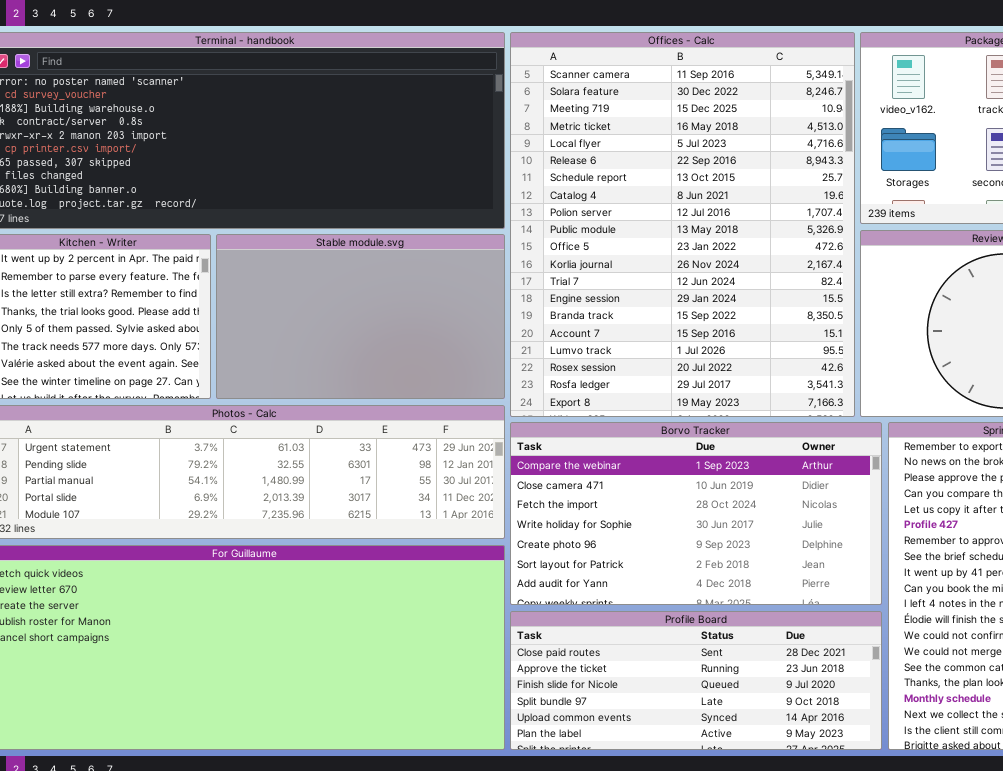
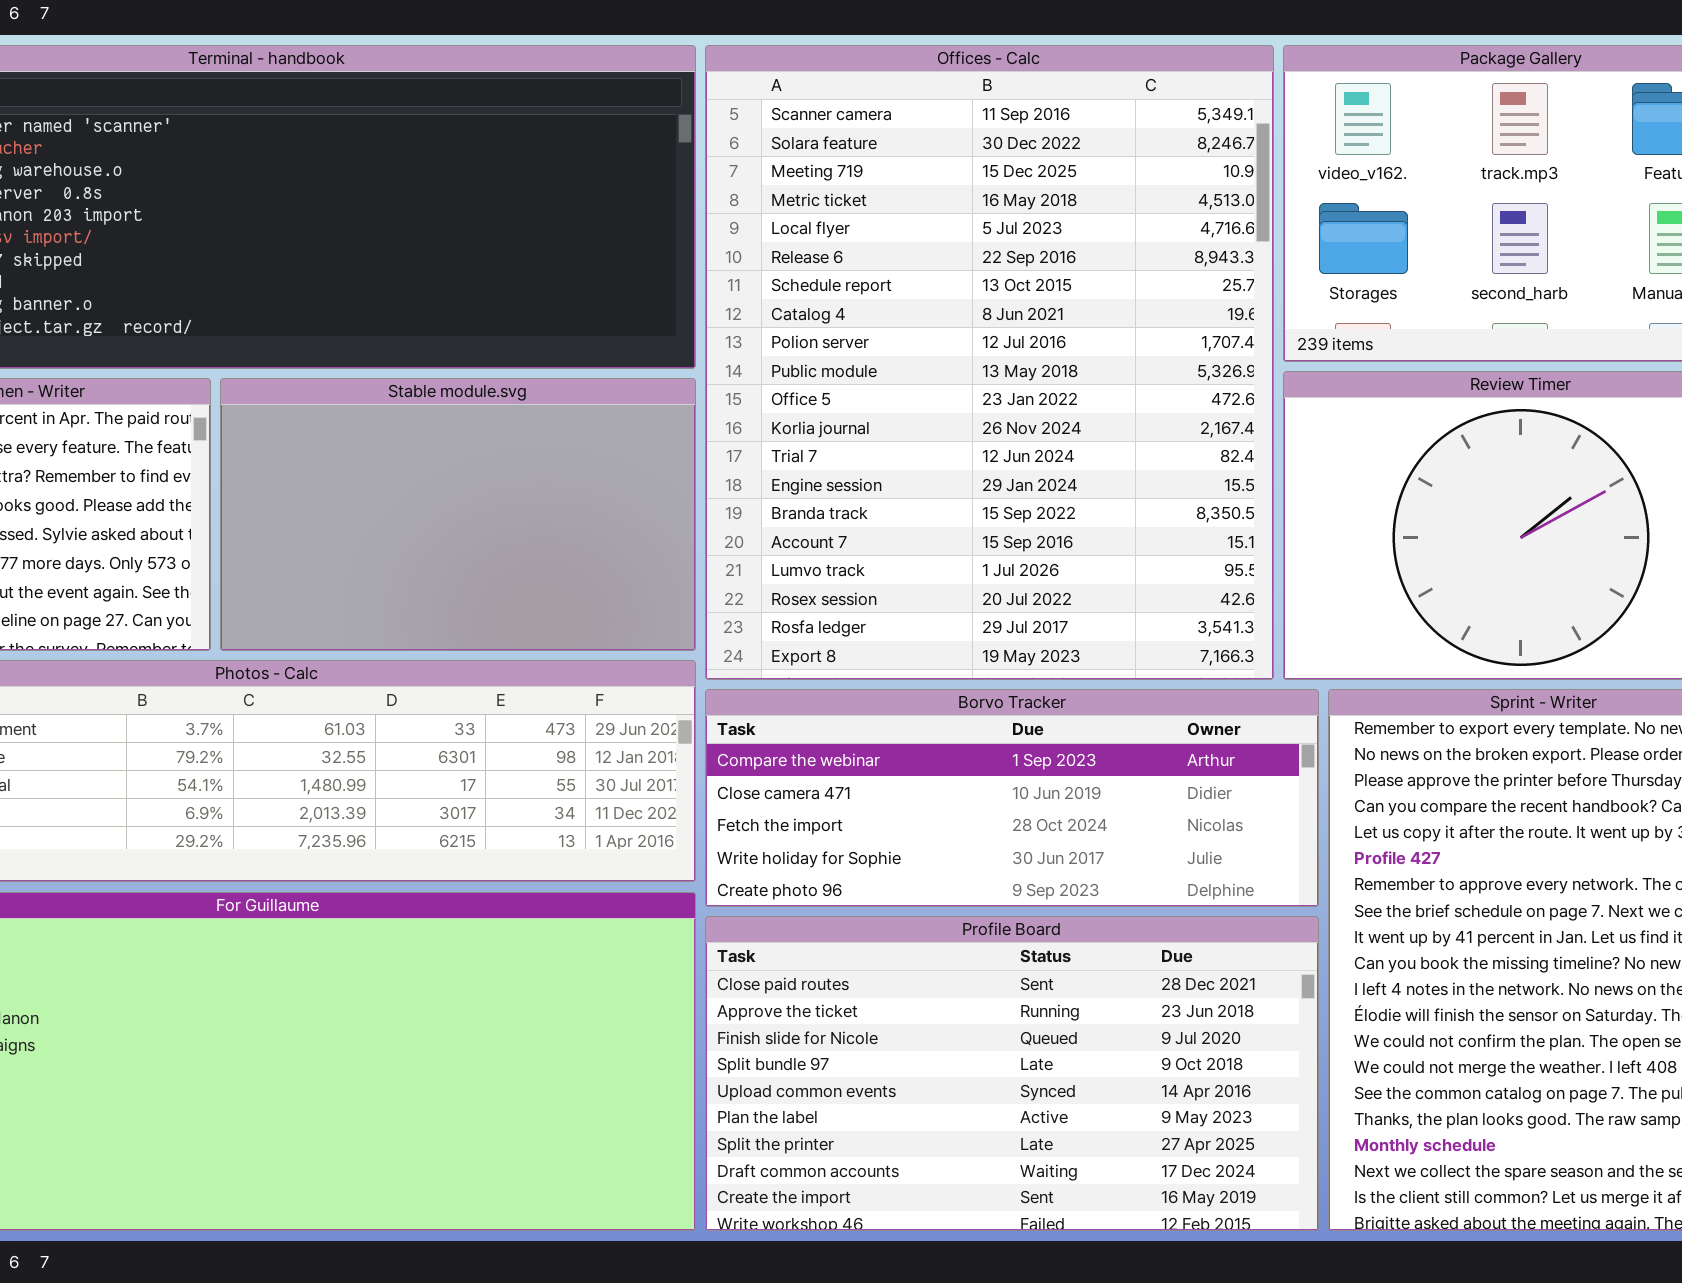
Borvo Tracker: [510,422,882,605] -> [705,689,1319,907], resized
Profile Board: [510,611,882,750] -> [705,916,1319,1231], resized

